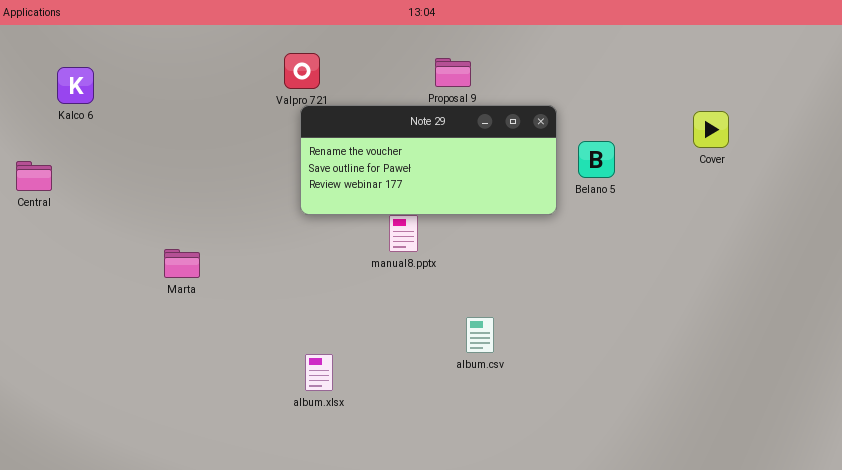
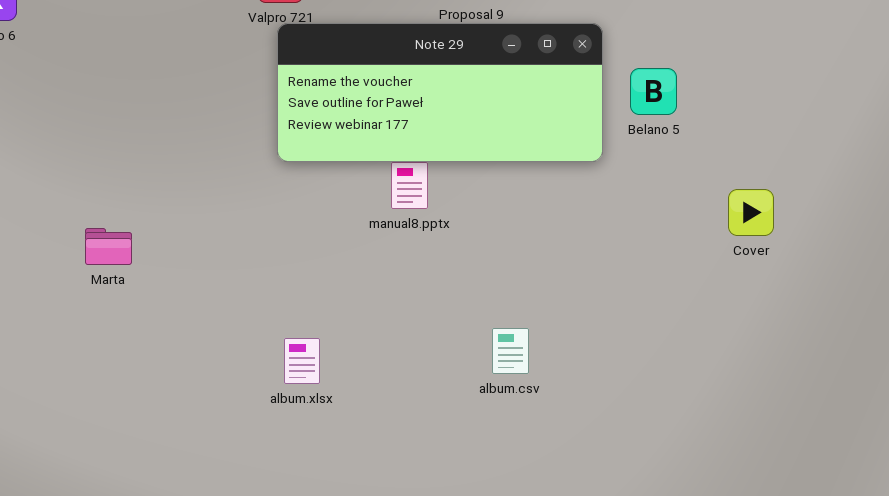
Cover: [693,111,729,148] -> [728,189,774,236], moved
Marta: [164,249,200,278] -> [85,228,132,265], moved
album.csv: [466,317,494,353] -> [492,328,529,374], moved

